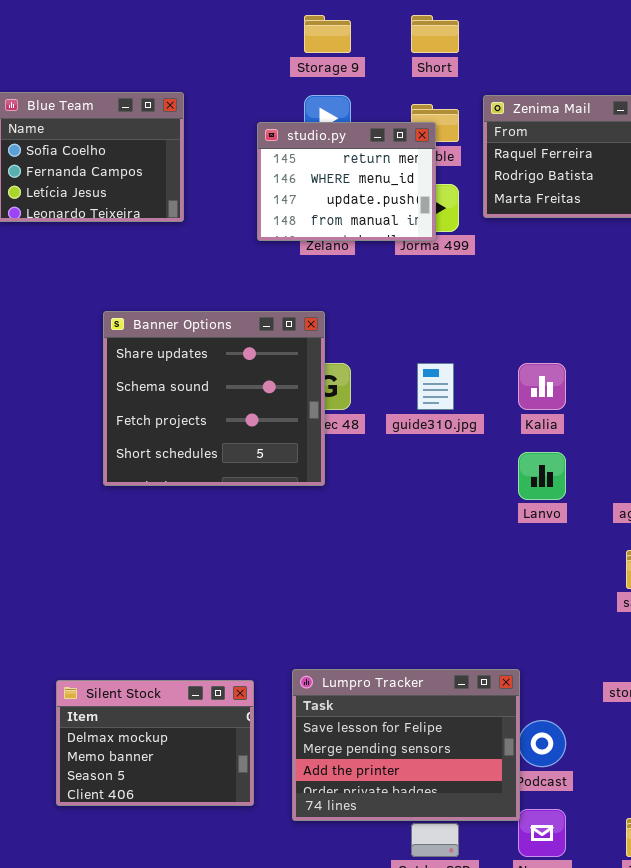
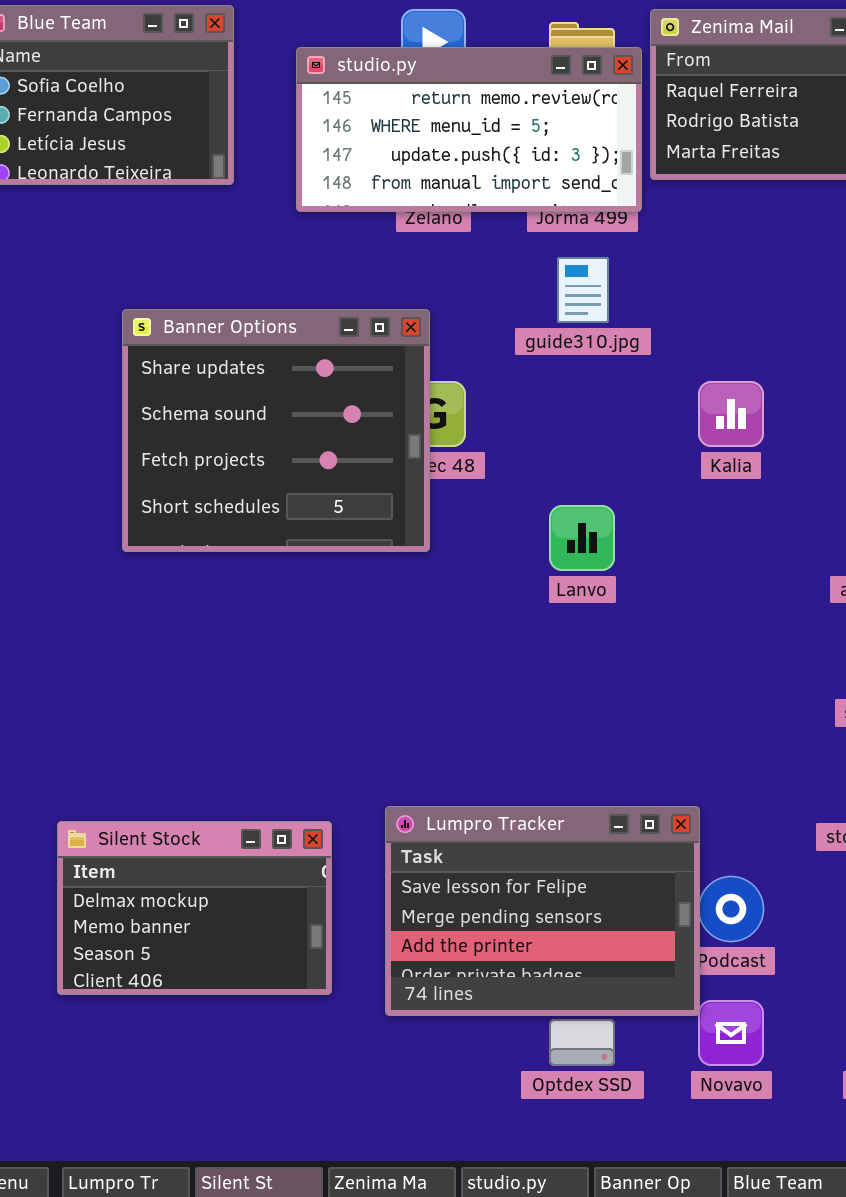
studio.py: [257,122,436,241] -> [296,47,642,212], moved, resized
guide310.jpg: [417,363,454,410] -> [557,257,609,323], moved
Lanvo: [518,452,566,500] -> [549,505,615,571], moved

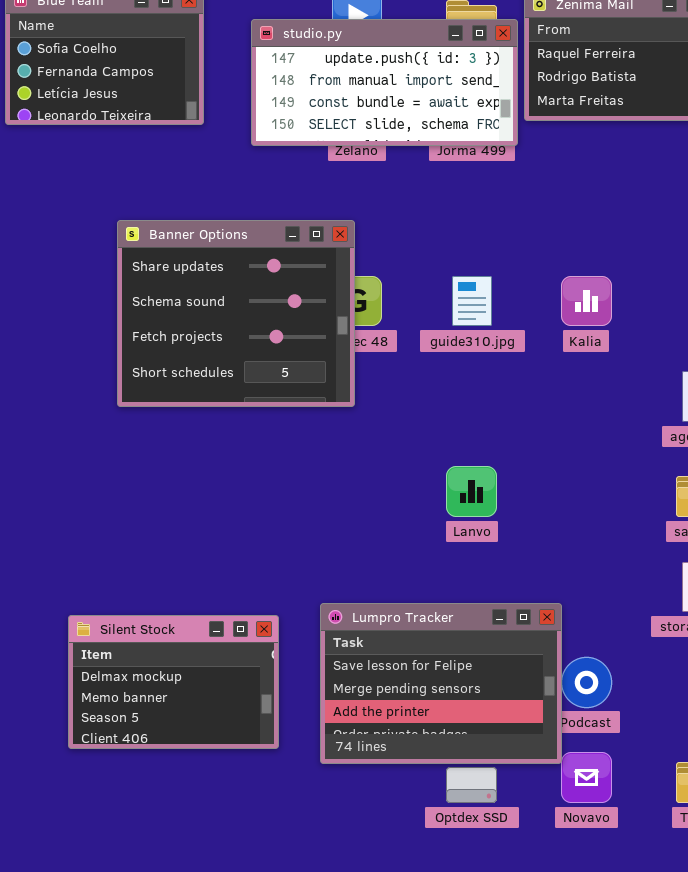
studio.py: [296,47,642,212] -> [251,19,518,146], scrolled down 2 rows
guide310.jpg: [557,257,609,323] -> [452,276,492,326], moved
Lanvo: [549,505,615,571] -> [446,466,497,517], moved

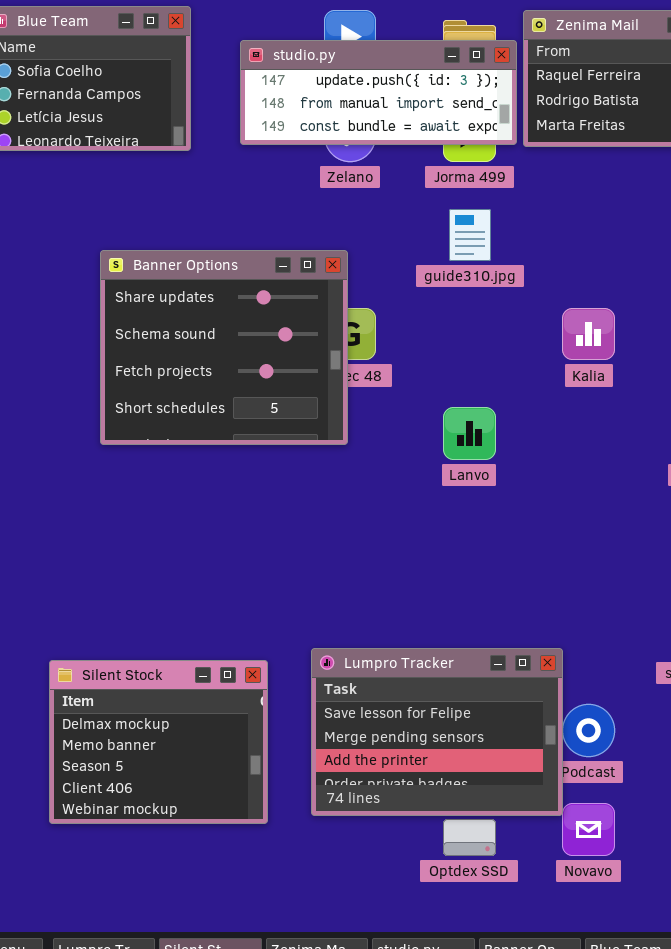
studio.py: [251,19,518,146] -> [240,40,517,145], resized
guide310.jpg: [452,276,492,326] -> [449,209,491,261], moved
Lanvo: [446,466,497,517] -> [443,407,496,460], moved
Silent Stock: [68,615,279,749] -> [49,660,268,824], resized

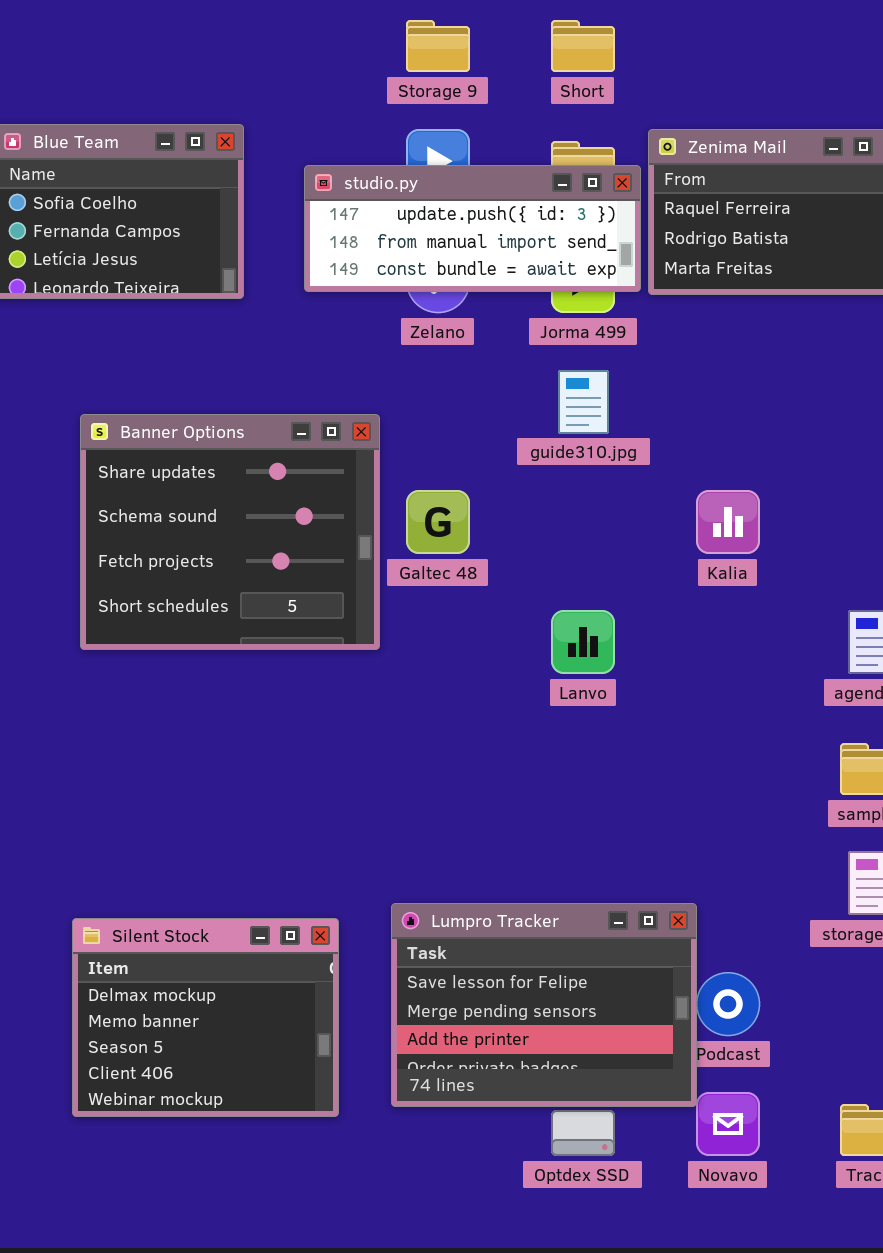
Banner Options: [100,250,348,445] -> [80,414,380,650], moved

